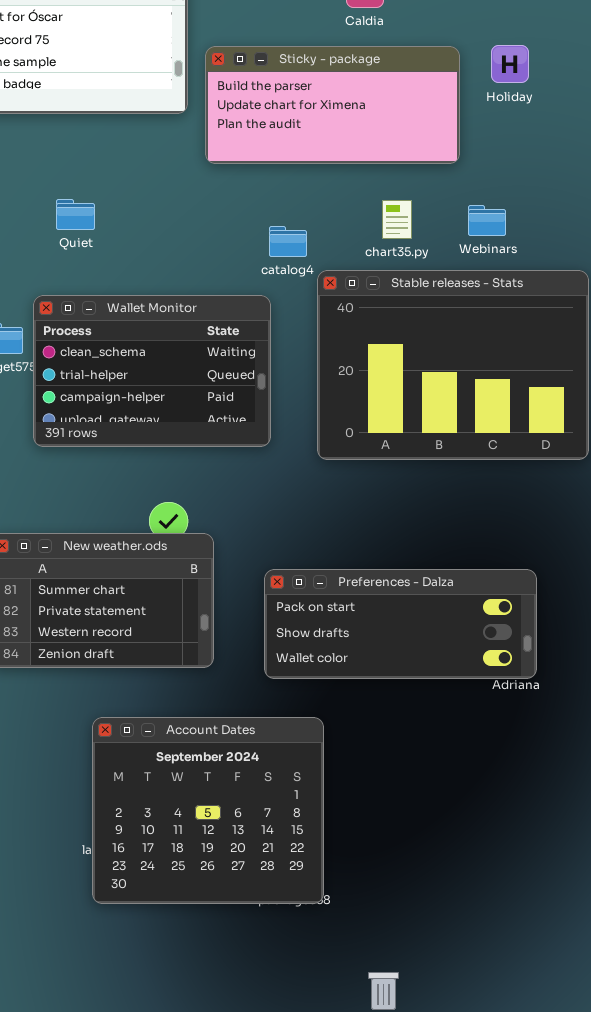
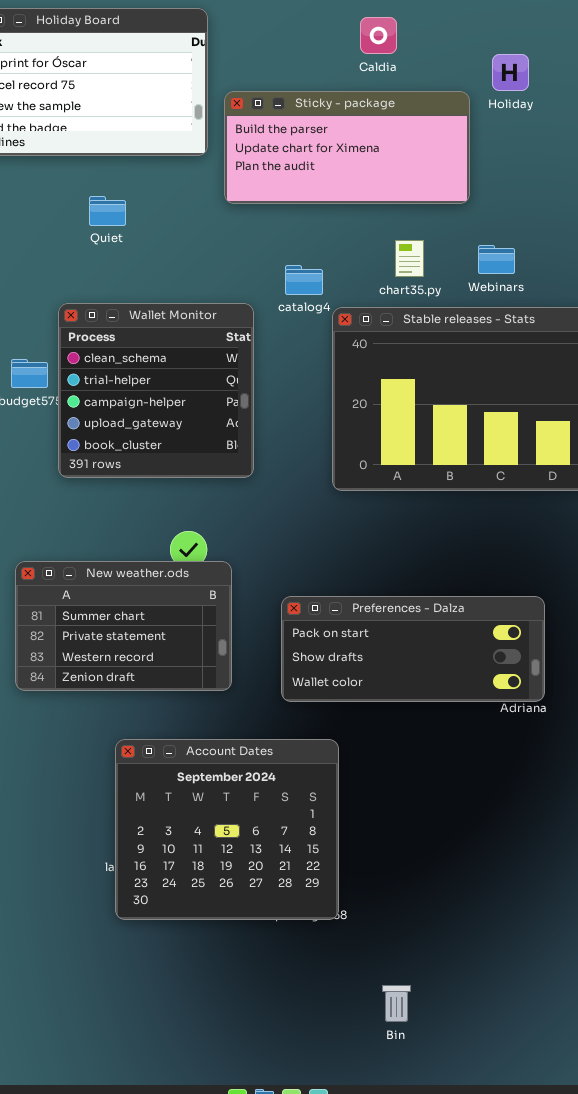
Holiday: [491,45,529,83] -> [492,54,529,91], moved
Quiet: [56,199,95,230] -> [89,196,126,226], moved
Wallet Monitor: [33,295,271,447] -> [58,303,254,478], resized

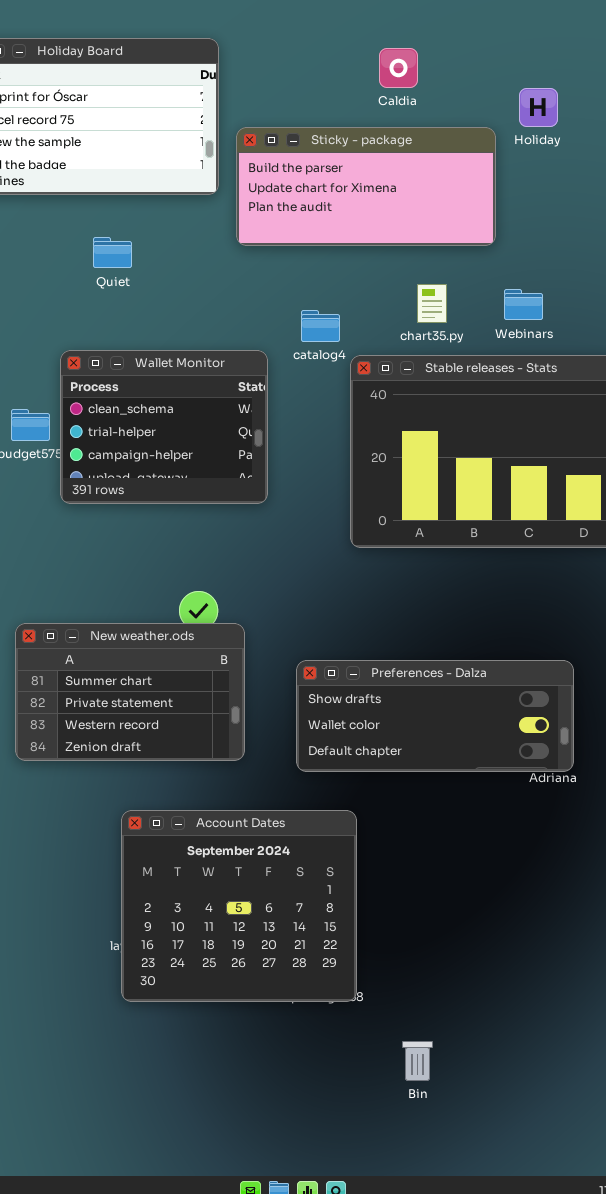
Wallet Monitor: [58,303,254,478] -> [60,350,268,504], resized
Preferences - Dalza: [281,596,545,702] -> [296,660,574,772], scrolled down 1 row
Bin: [382,985,411,1022] -> [402,1041,433,1081], moved

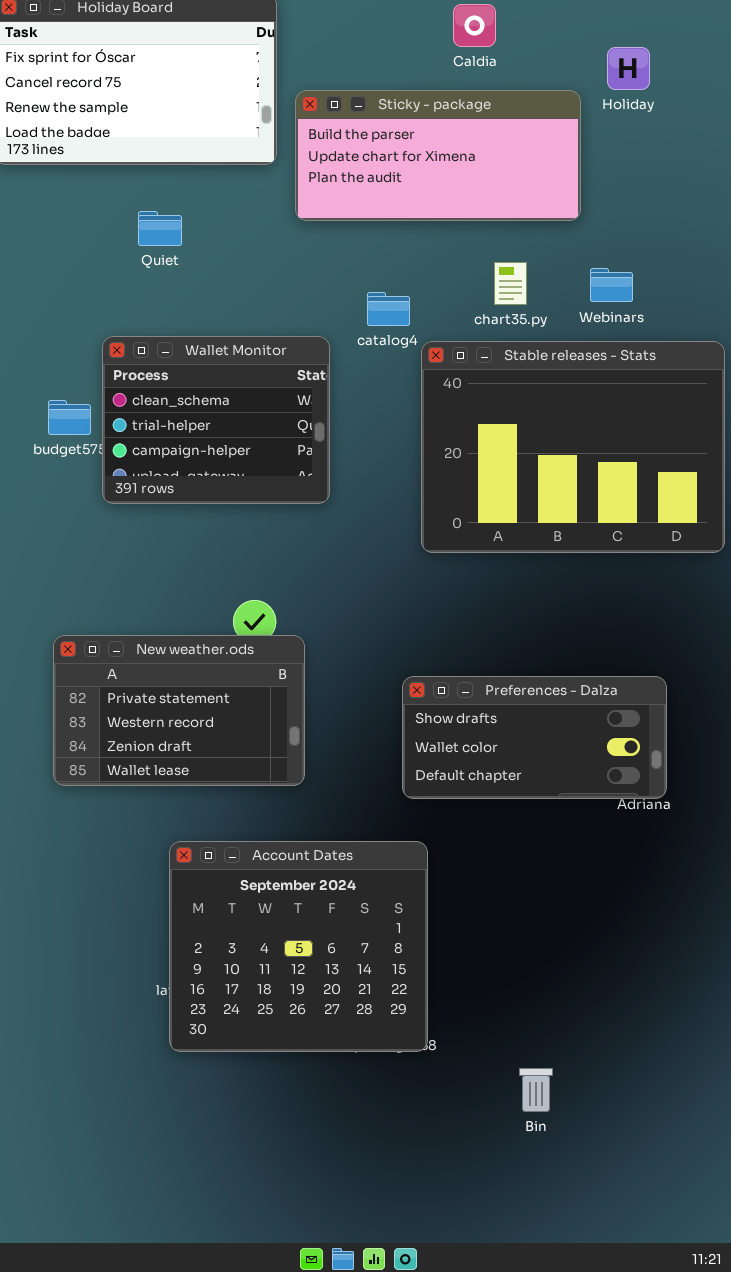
New weather.ods: [15,623,245,761] -> [53,635,305,786], scrolled down 1 row
Preferences - Dalza: [296,660,574,772] -> [402,676,667,799], resized
Bin: [402,1041,433,1081] -> [519,1068,553,1112], moved

